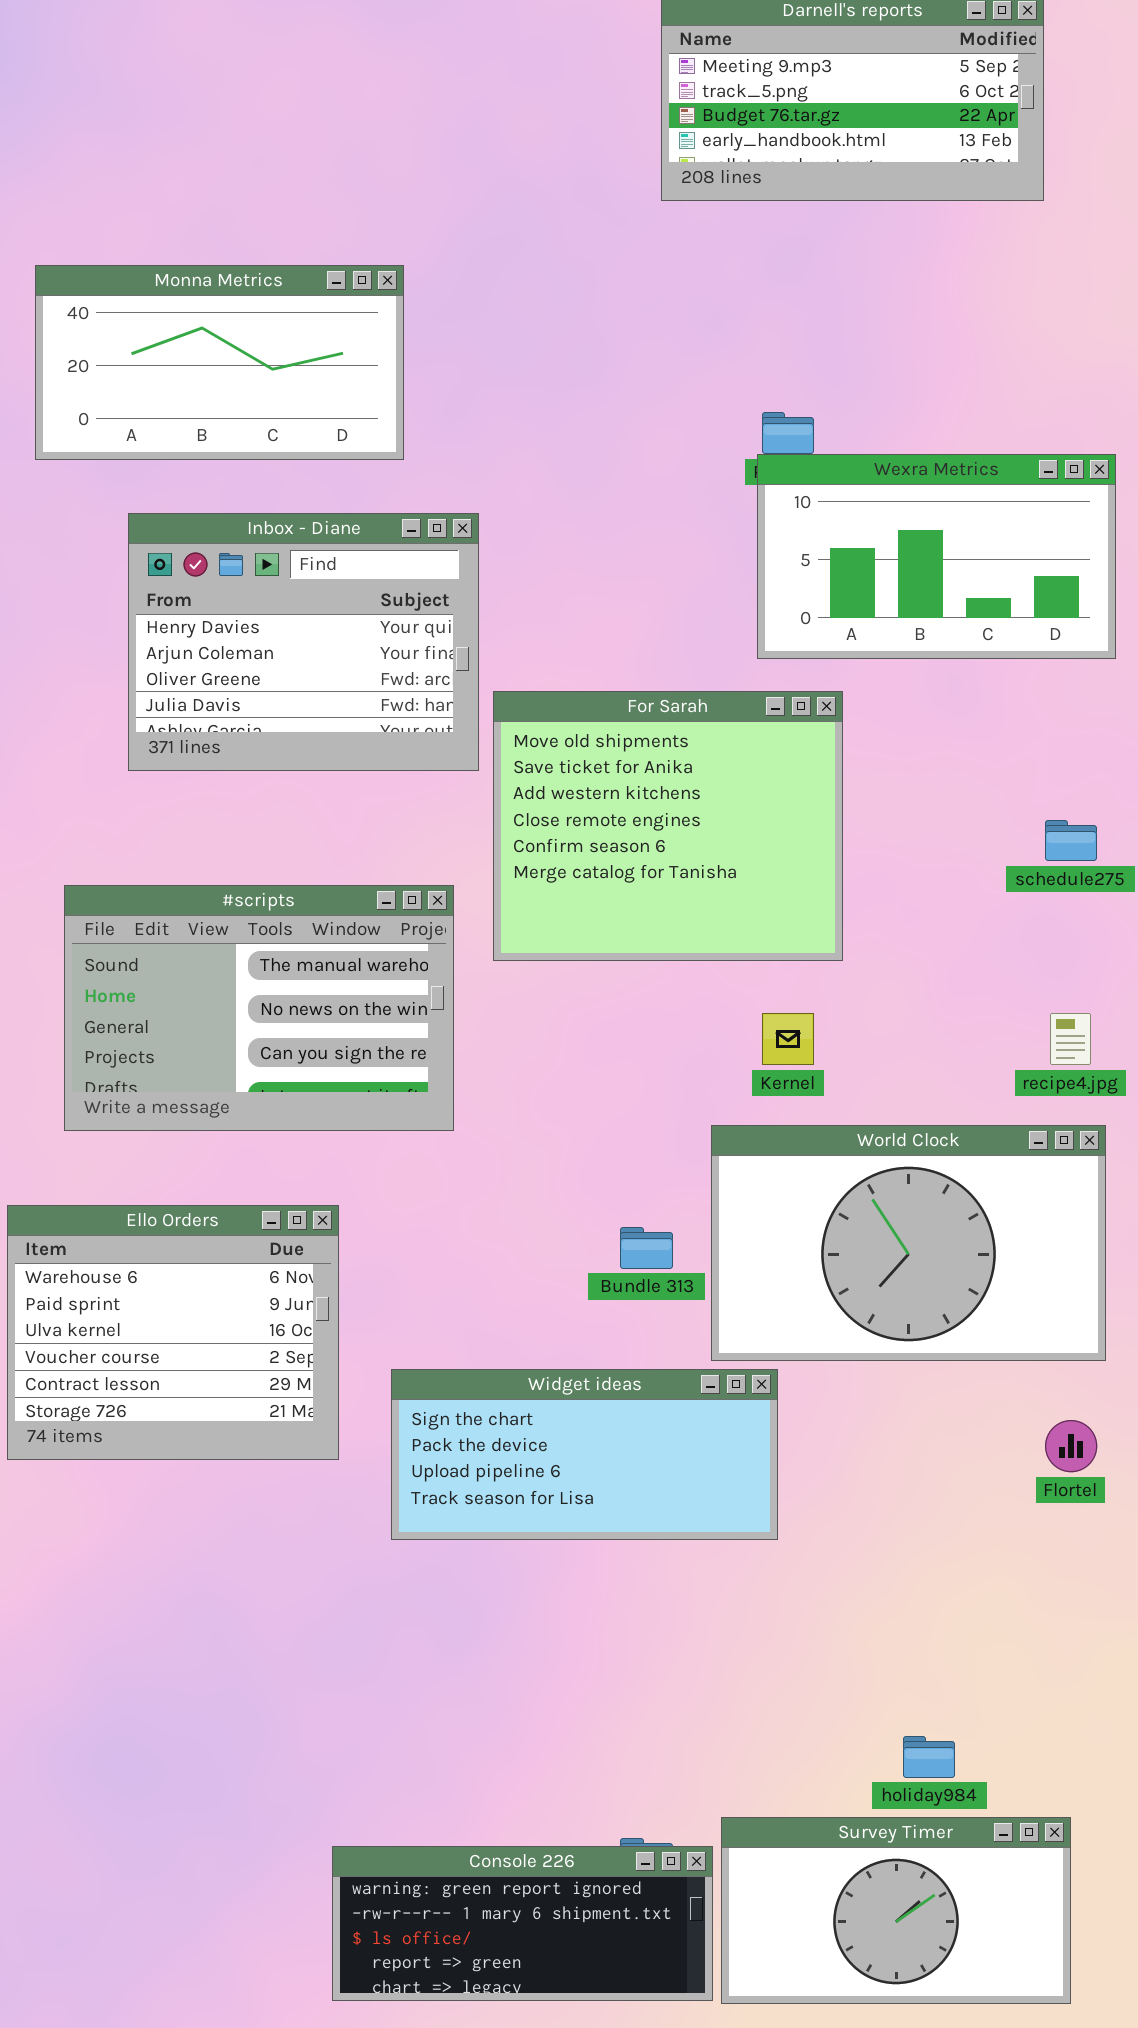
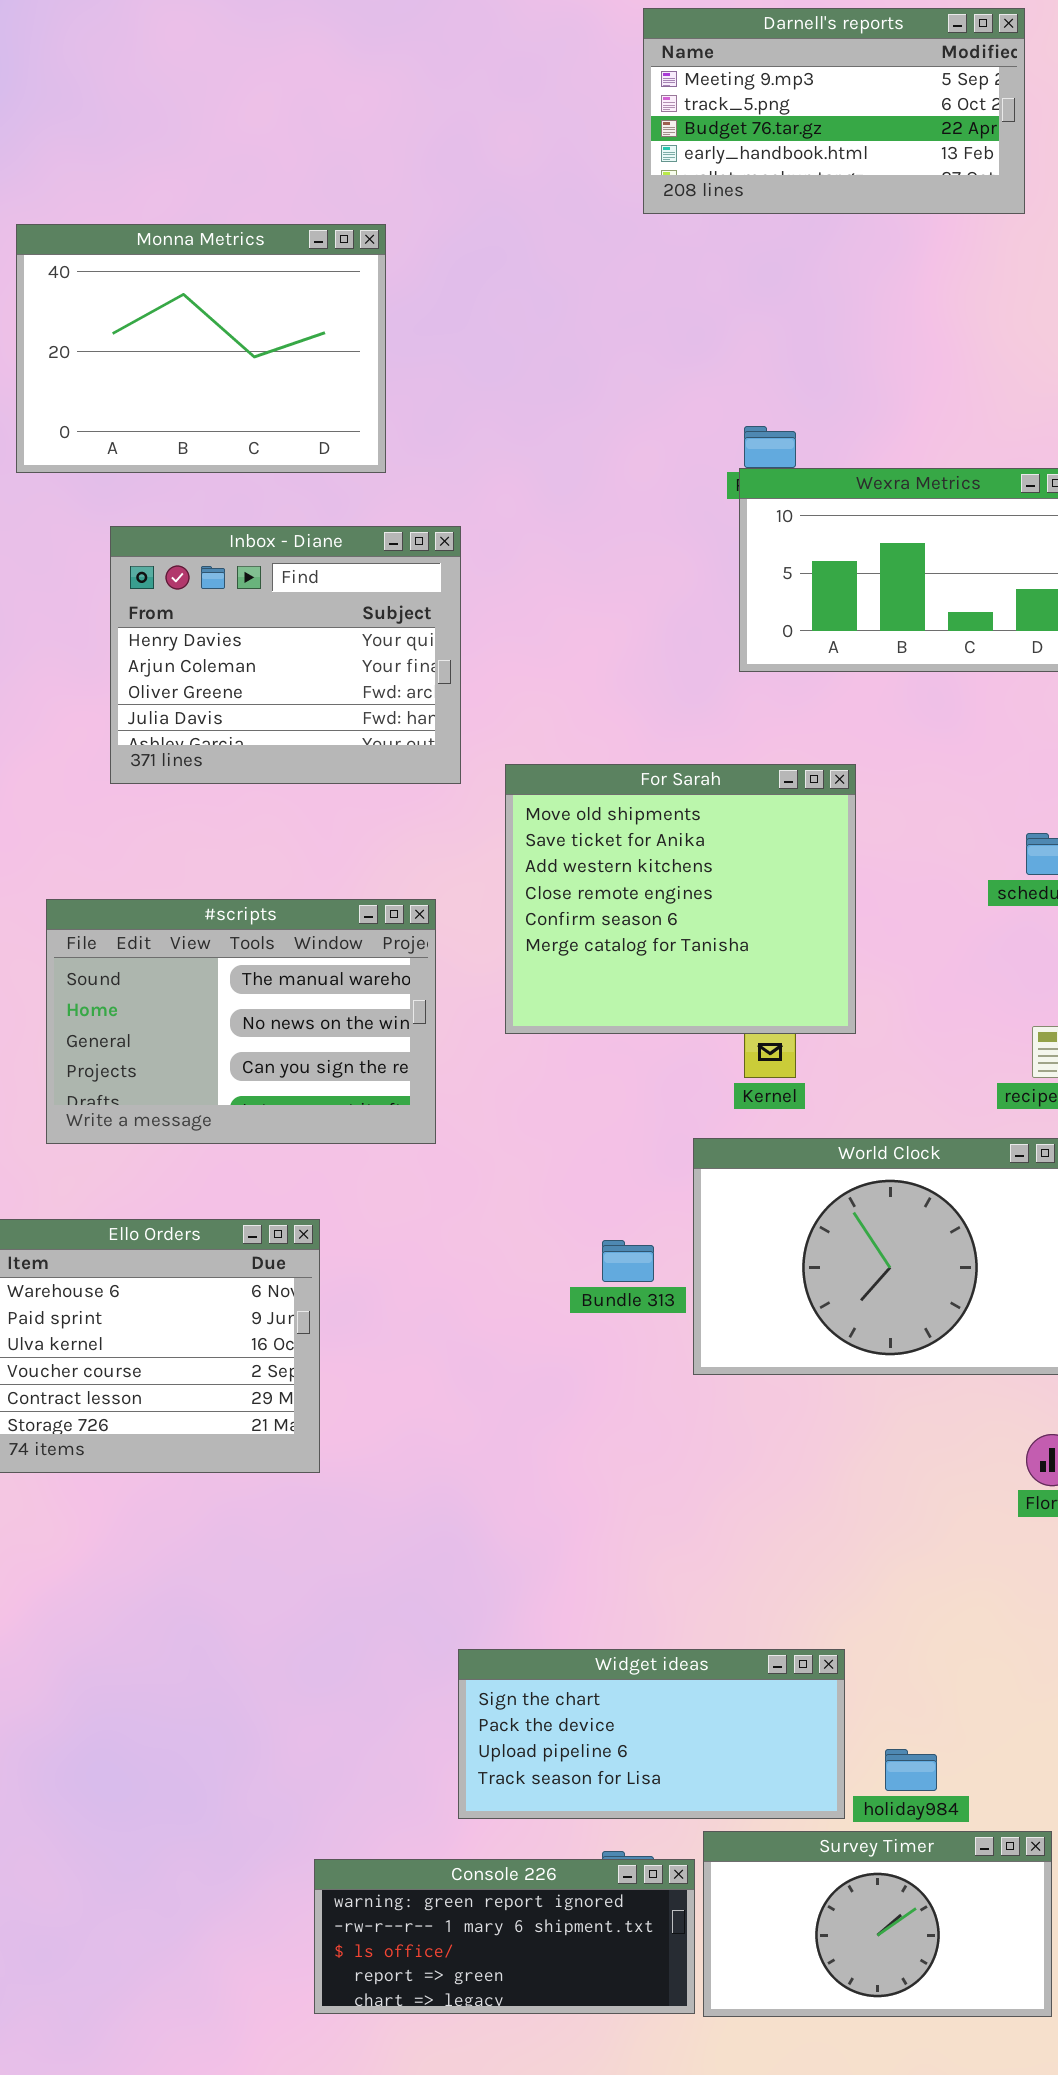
Monna Metrics: [35,265,404,460] -> [16,224,386,473], resized
For Sarah: [493,691,843,961] -> [505,764,856,1034], moved
Widget ideas: [391,1369,778,1540] -> [458,1649,845,1819], moved

